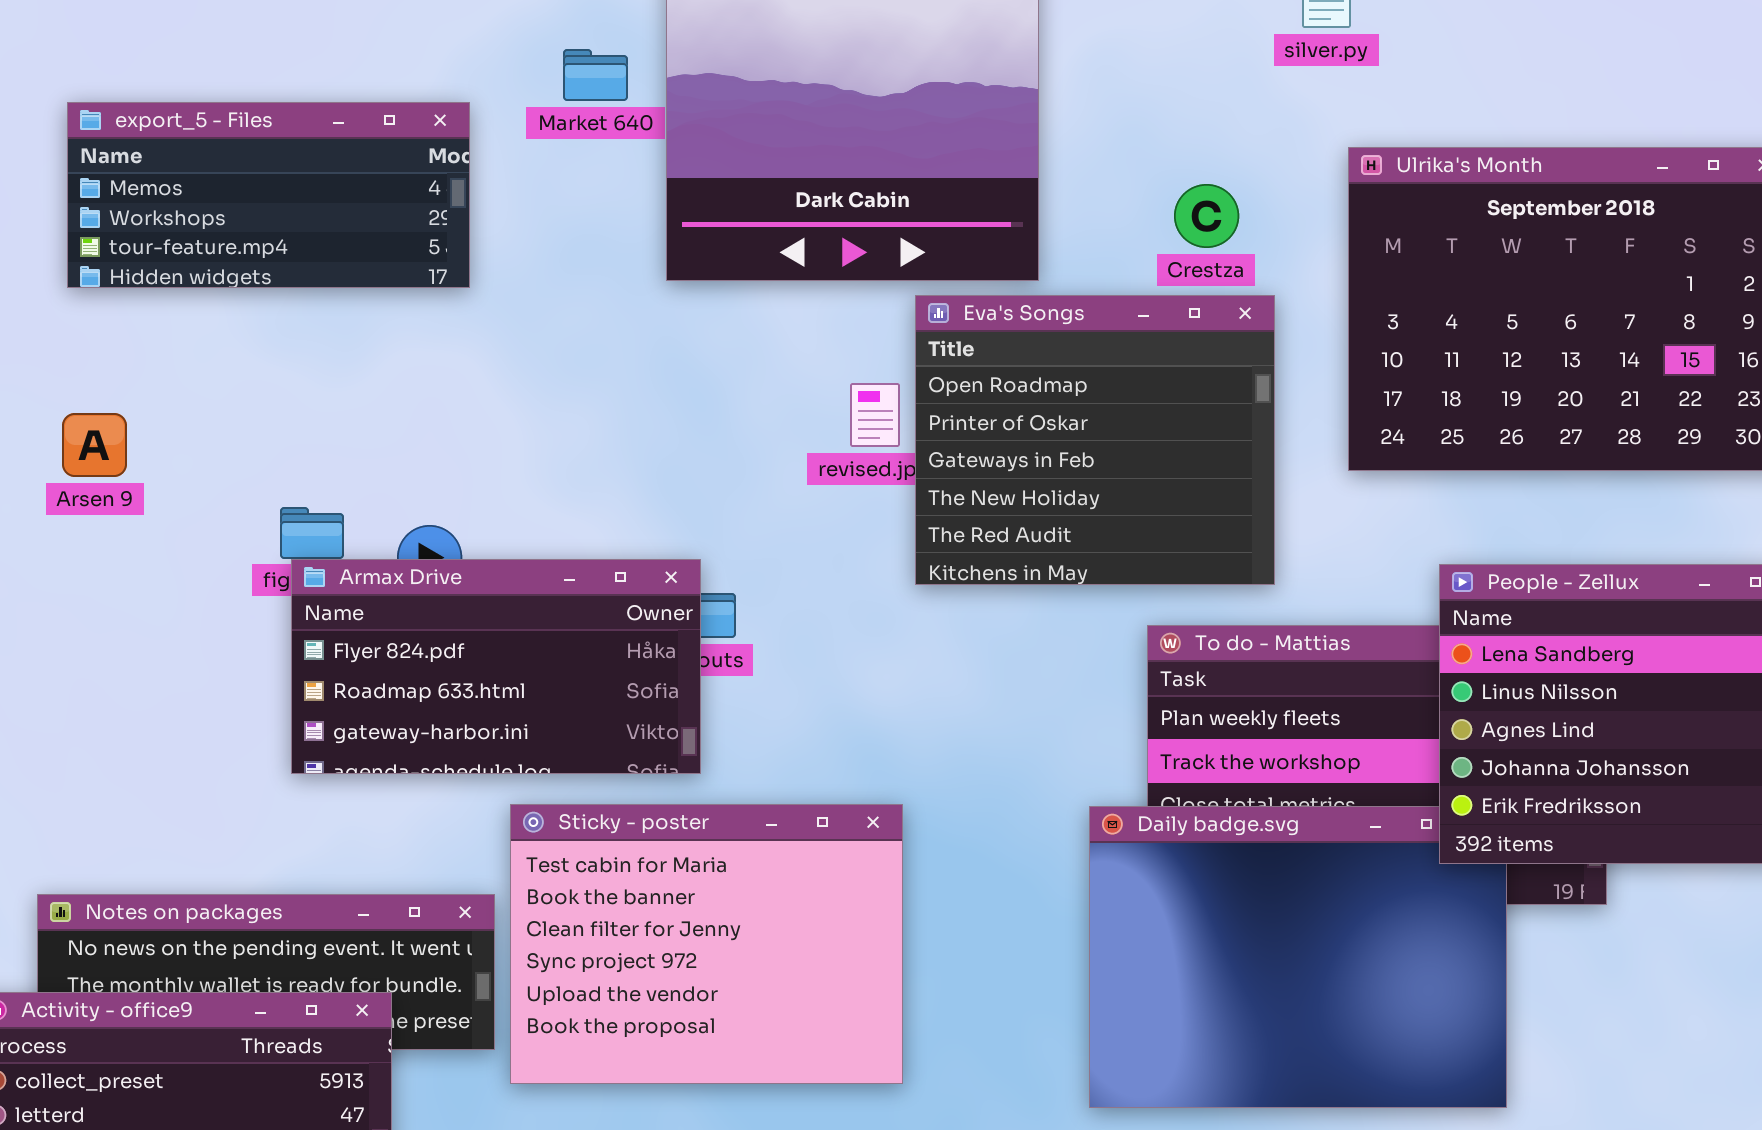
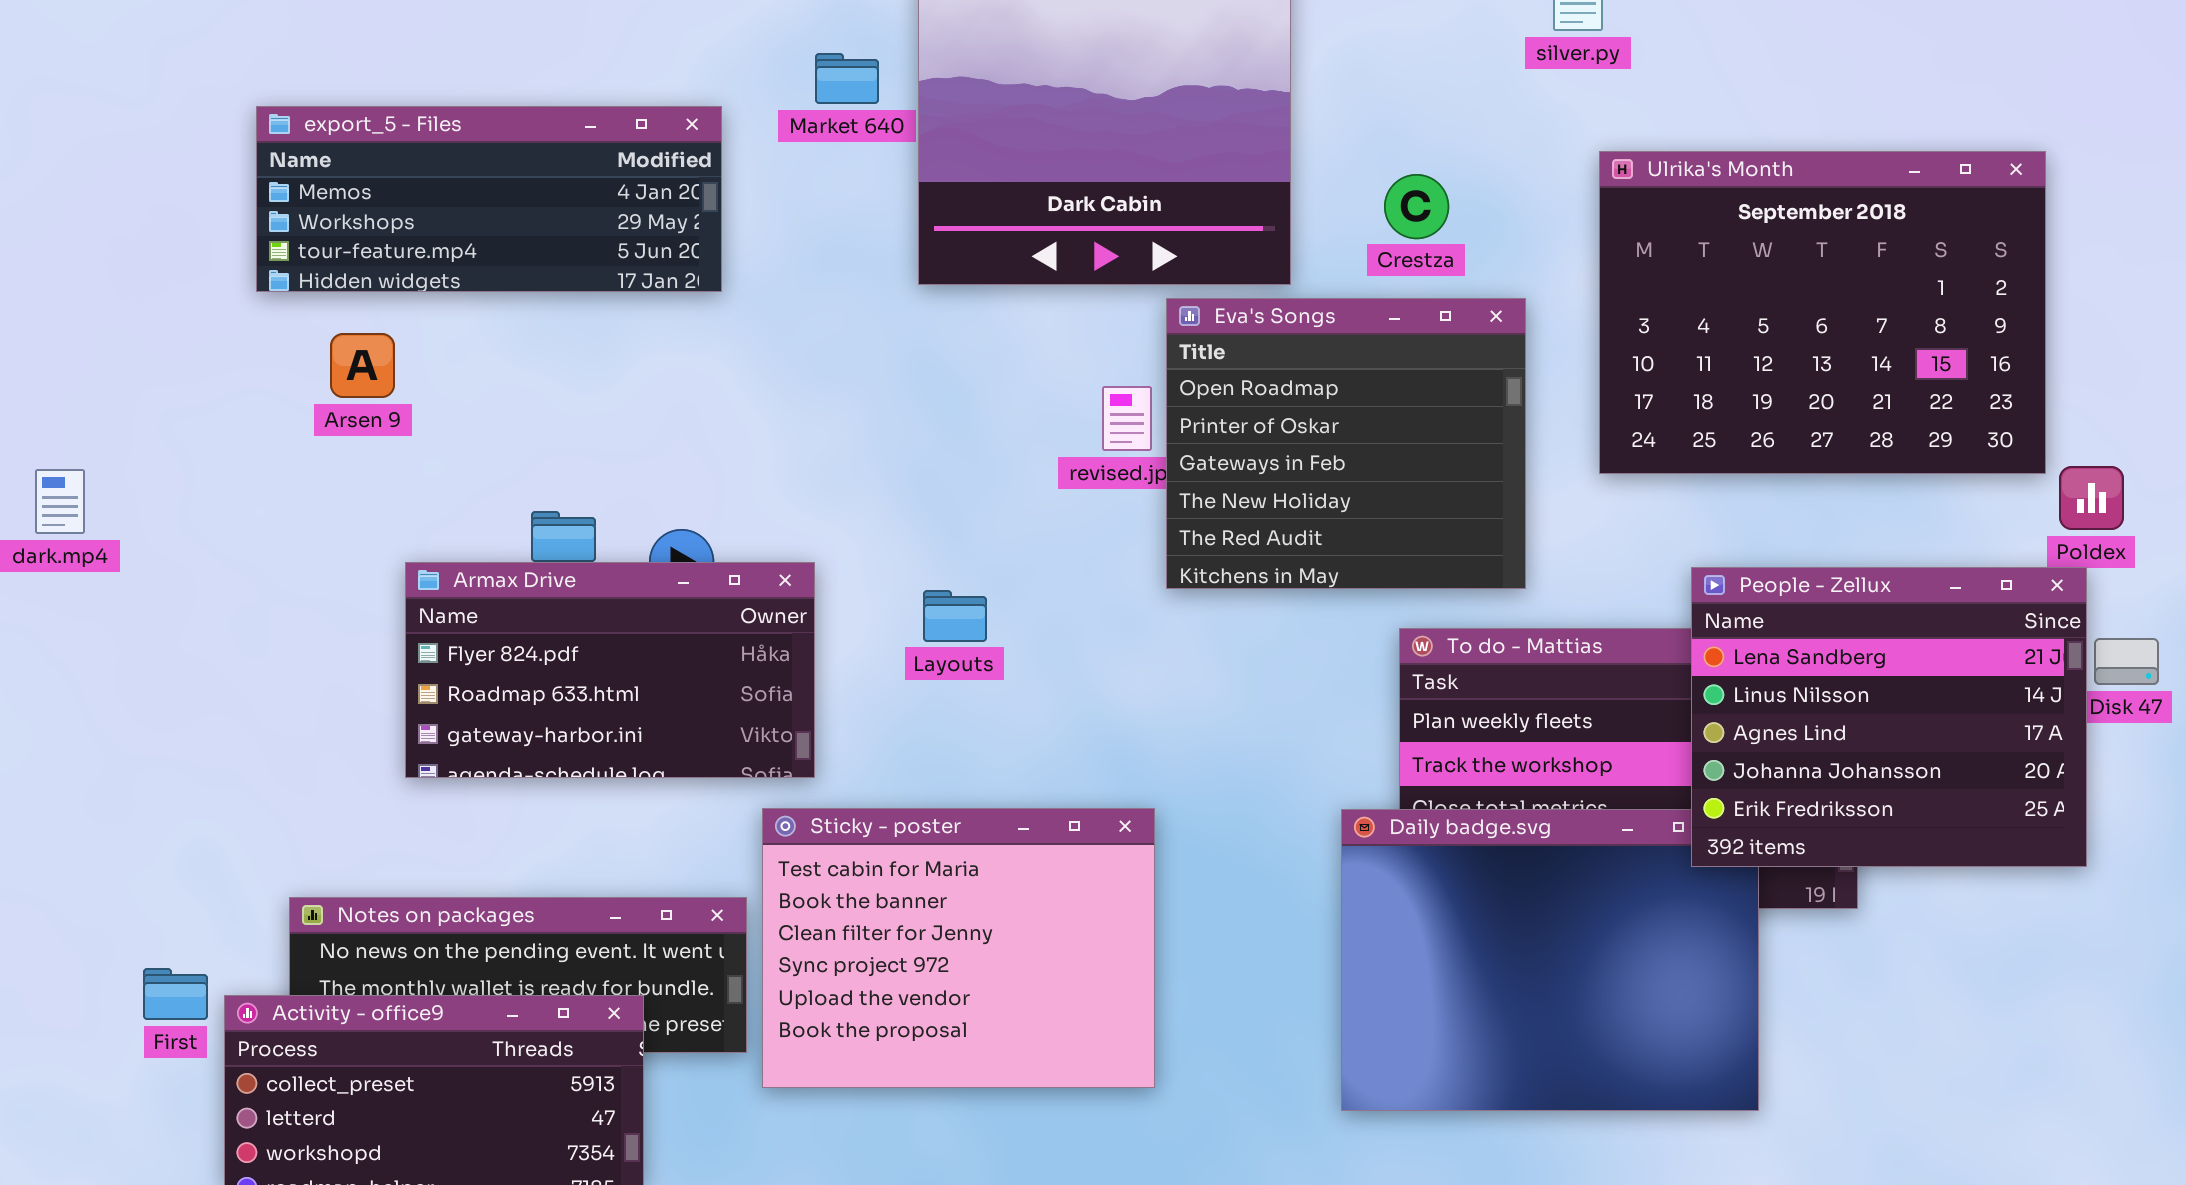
export_5 - Files: [67,102,470,288] -> [256,106,722,292], resized
Crestza: [1174,184,1239,248] -> [1384,174,1449,239], moved
Arsen 9: [62,413,127,477] -> [330,333,395,398], moved
Armax Drive: [291,559,701,774] -> [405,562,815,778], moved

